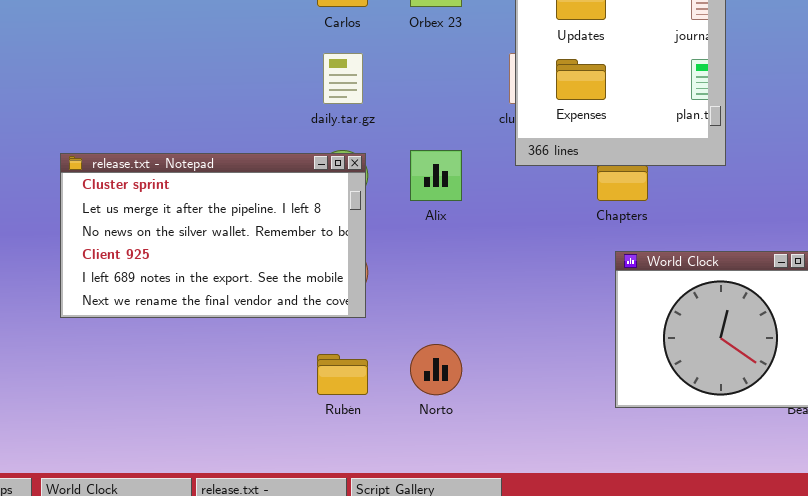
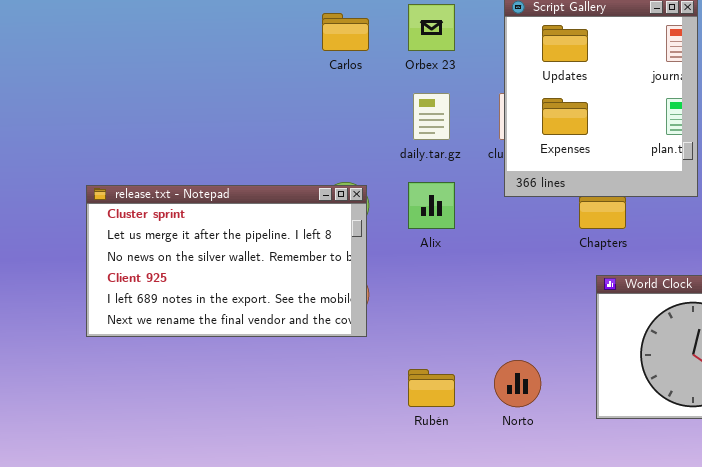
daily.tar.gz: [323,53,363,104] -> [413,93,450,140], moved
Norto: [410,344,462,395] -> [494,360,541,407], moved
Rubén: [317,354,368,395] -> [408,369,455,407], moved

